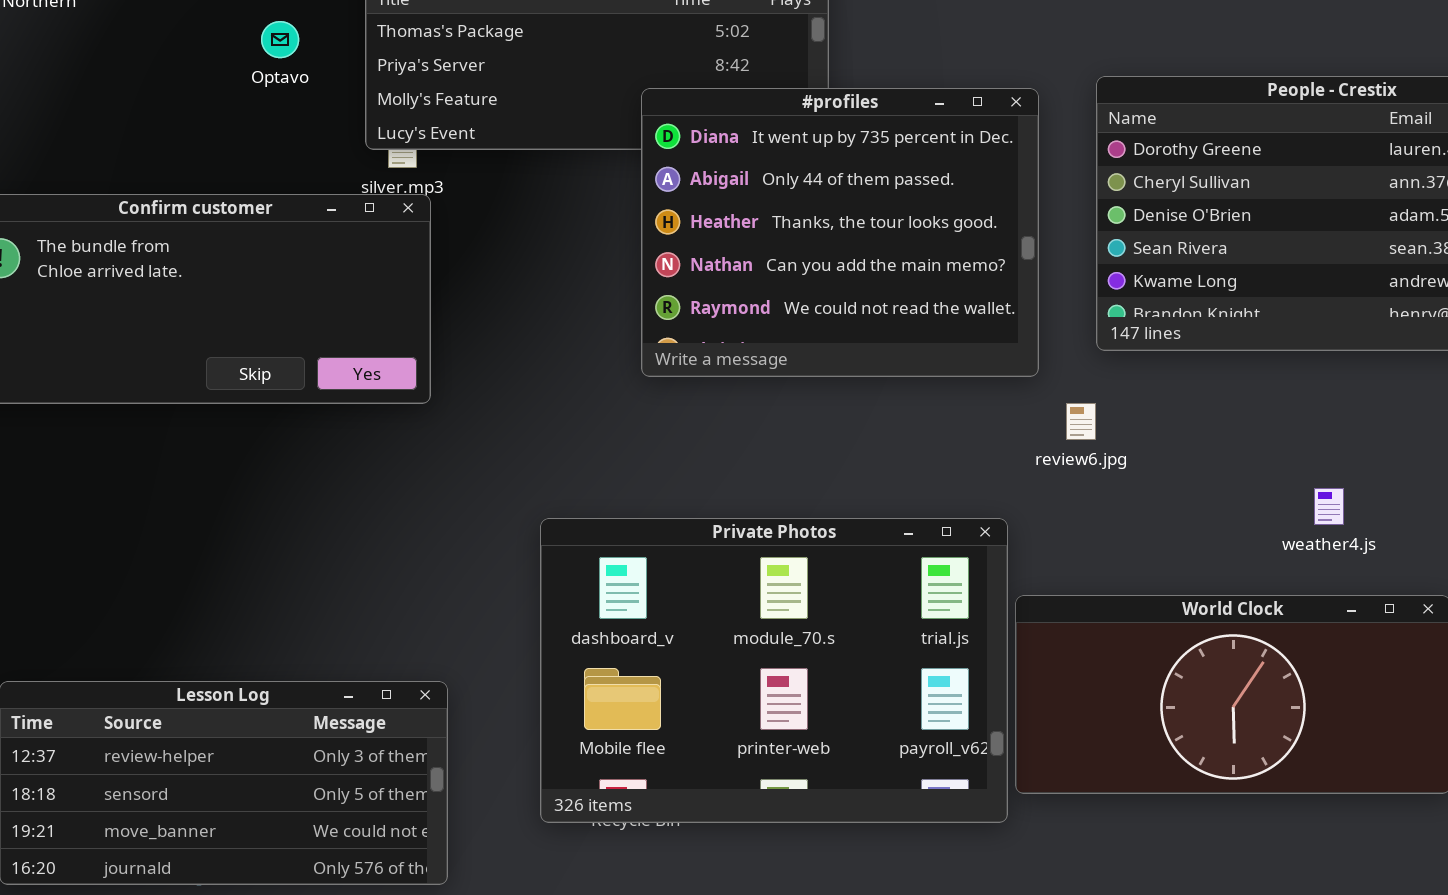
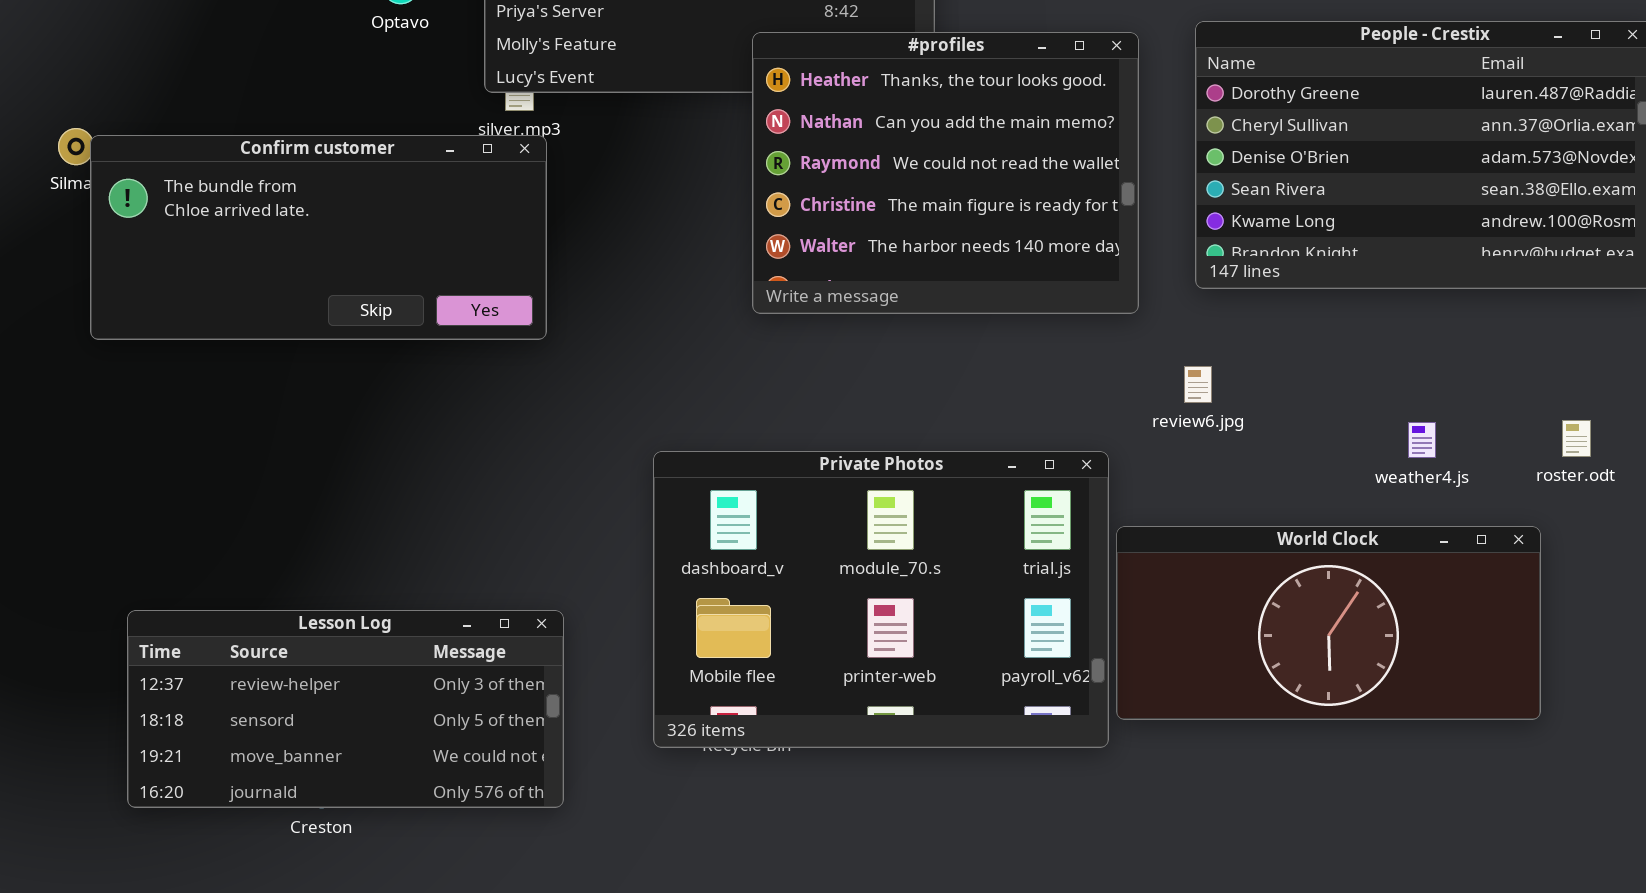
#profiles: [641,88,1039,377] -> [752,32,1139,314], scrolled down 2 rows
review6.jpg: [1066,403,1096,440] -> [1184,366,1212,403], moved

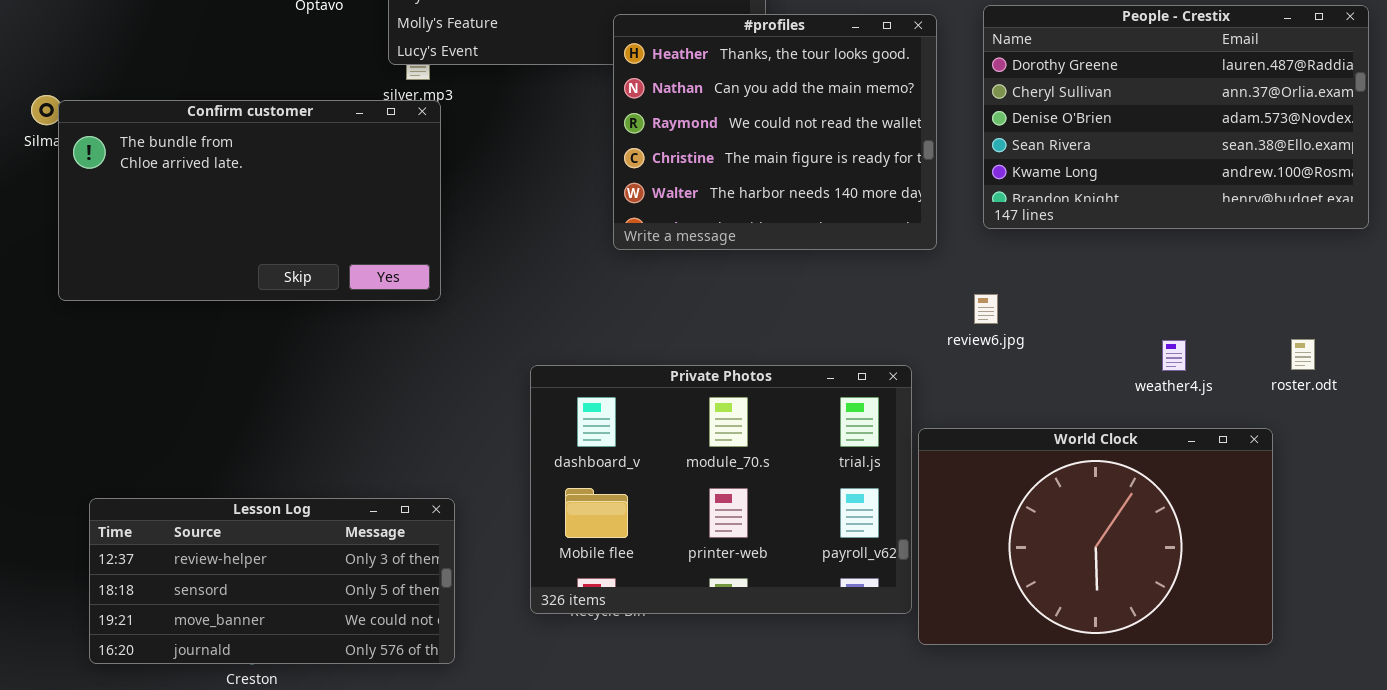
Confirm customer: [90,135,547,340] -> [58,100,441,301], resized
World Clock: [1116,526,1541,720] -> [918,428,1273,645], resized

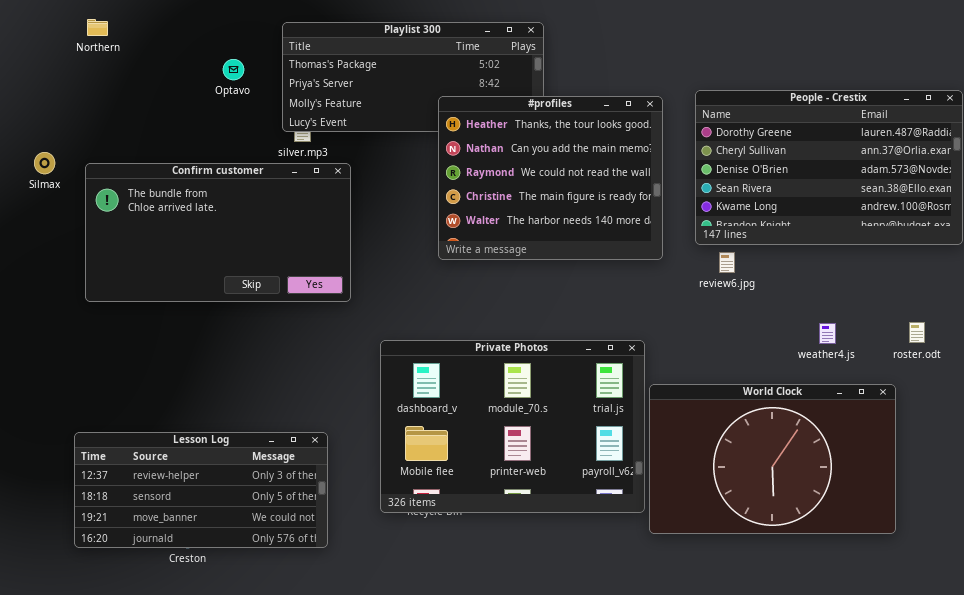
Confirm customer: [58,100,441,301] -> [85,163,351,302], moved
review6.jpg: [974,294,998,324] -> [719,252,735,273], moved

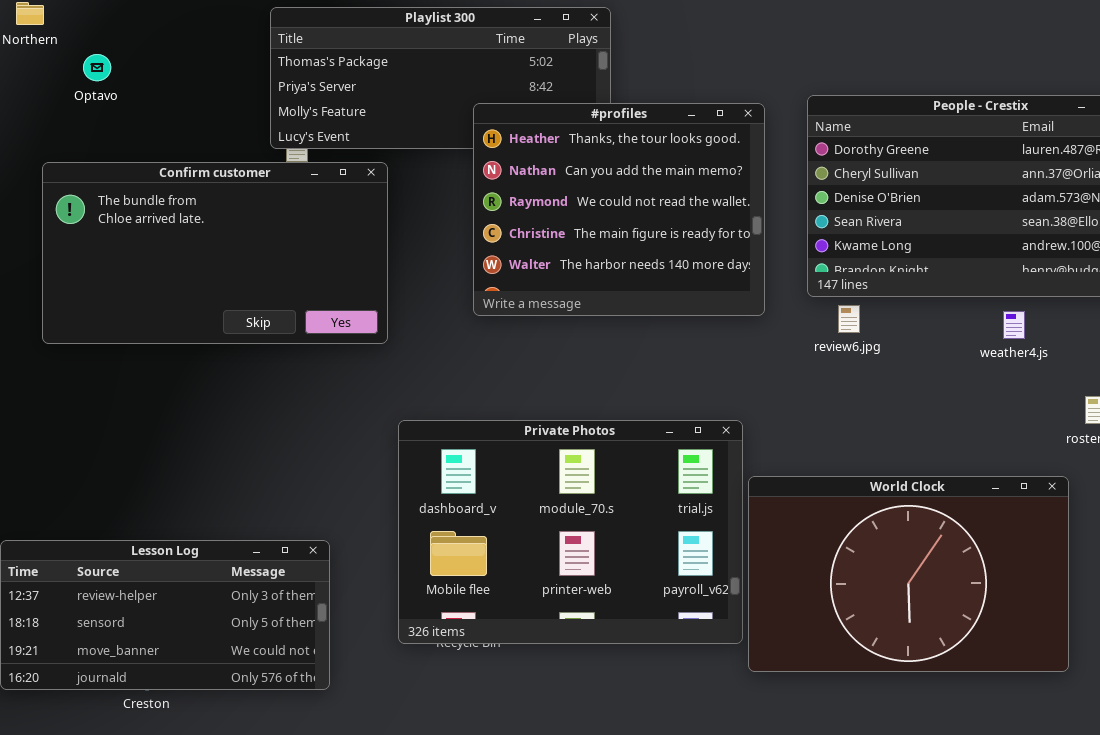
Optavo: [223,59,244,80] -> [83,54,111,81], moved
Confirm customer: [85,163,351,302] -> [42,162,388,344], moved
weather4.js: [819,323,836,344] -> [1003,311,1025,339], moved

